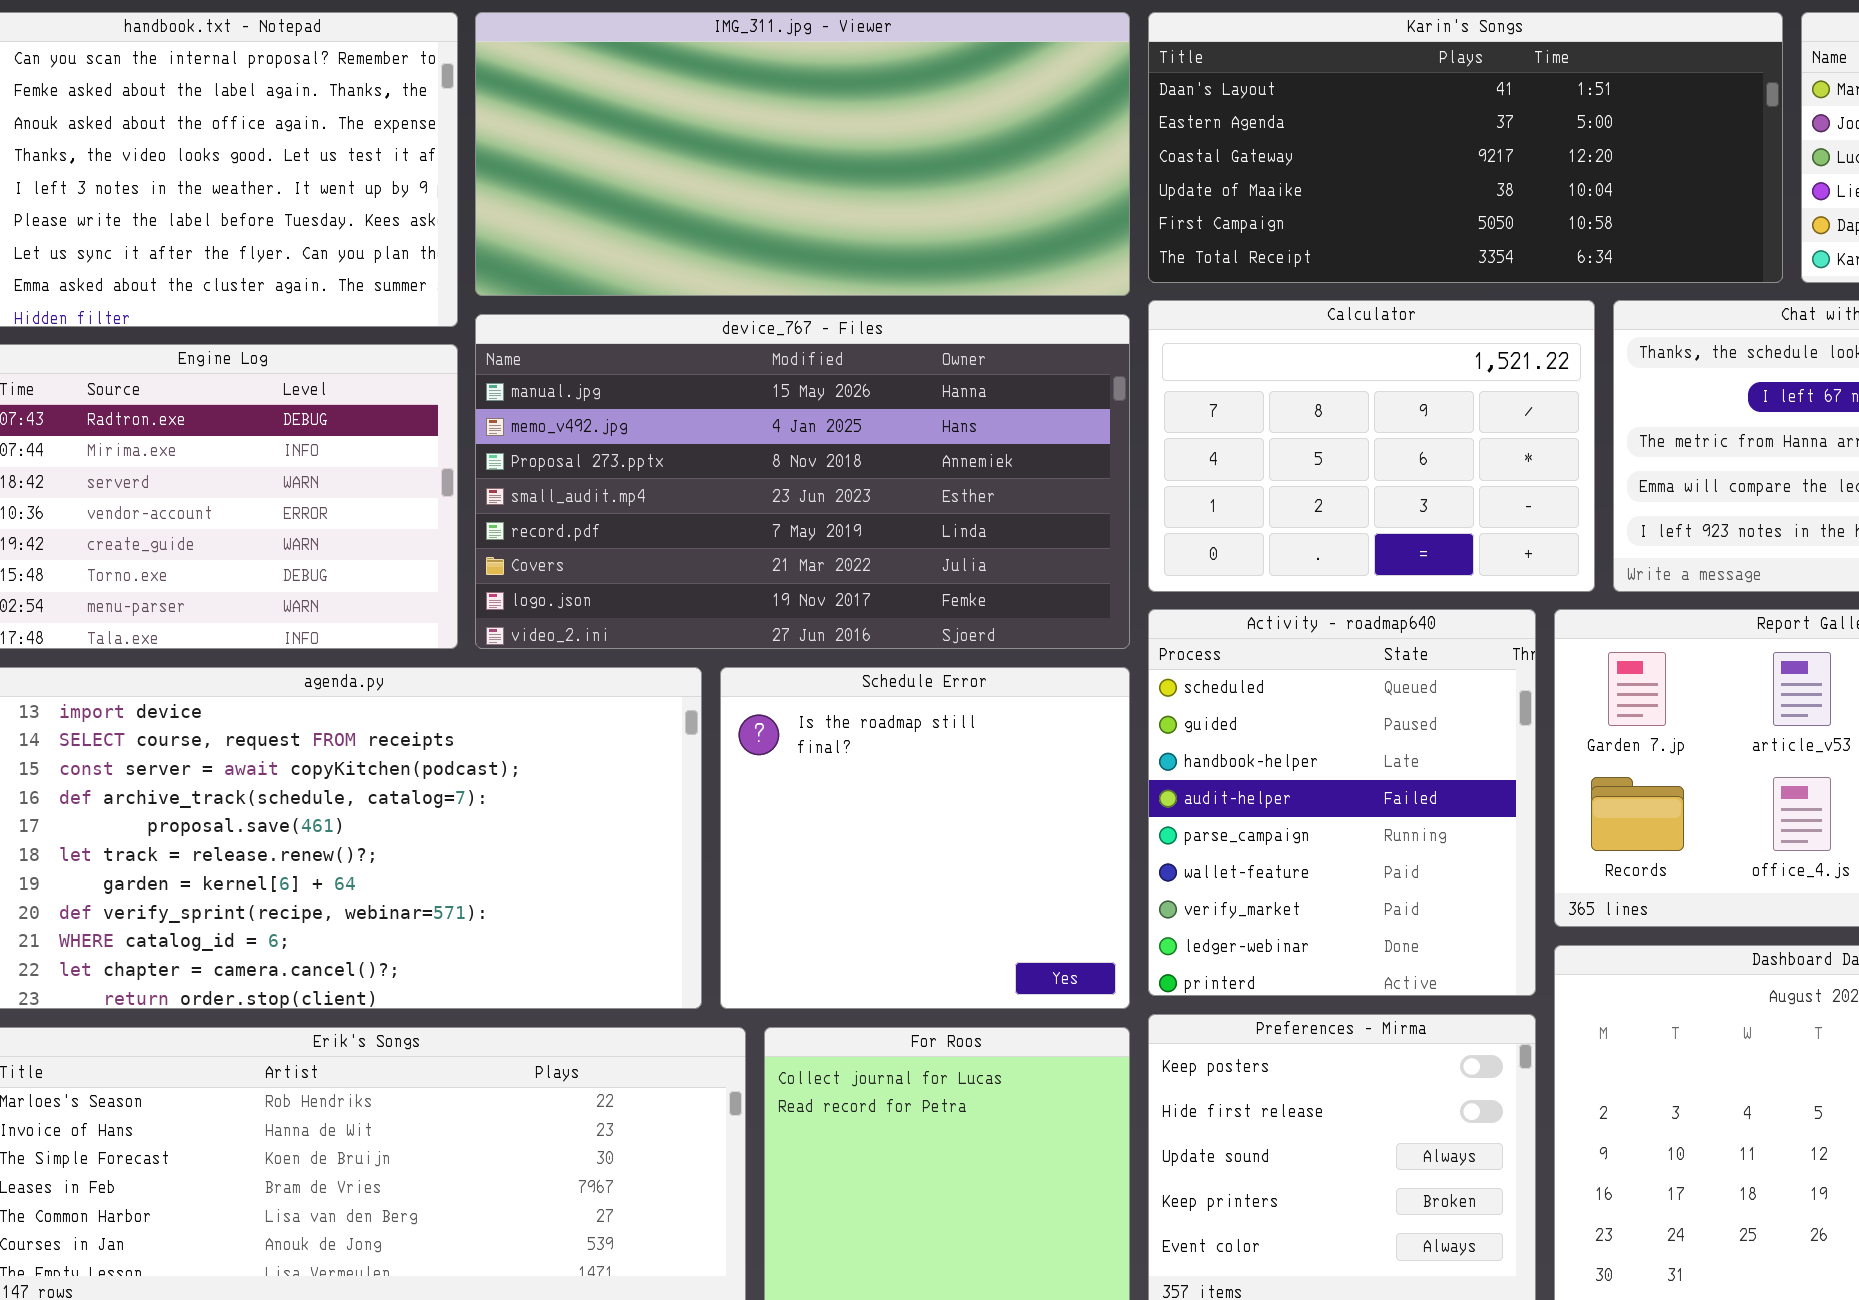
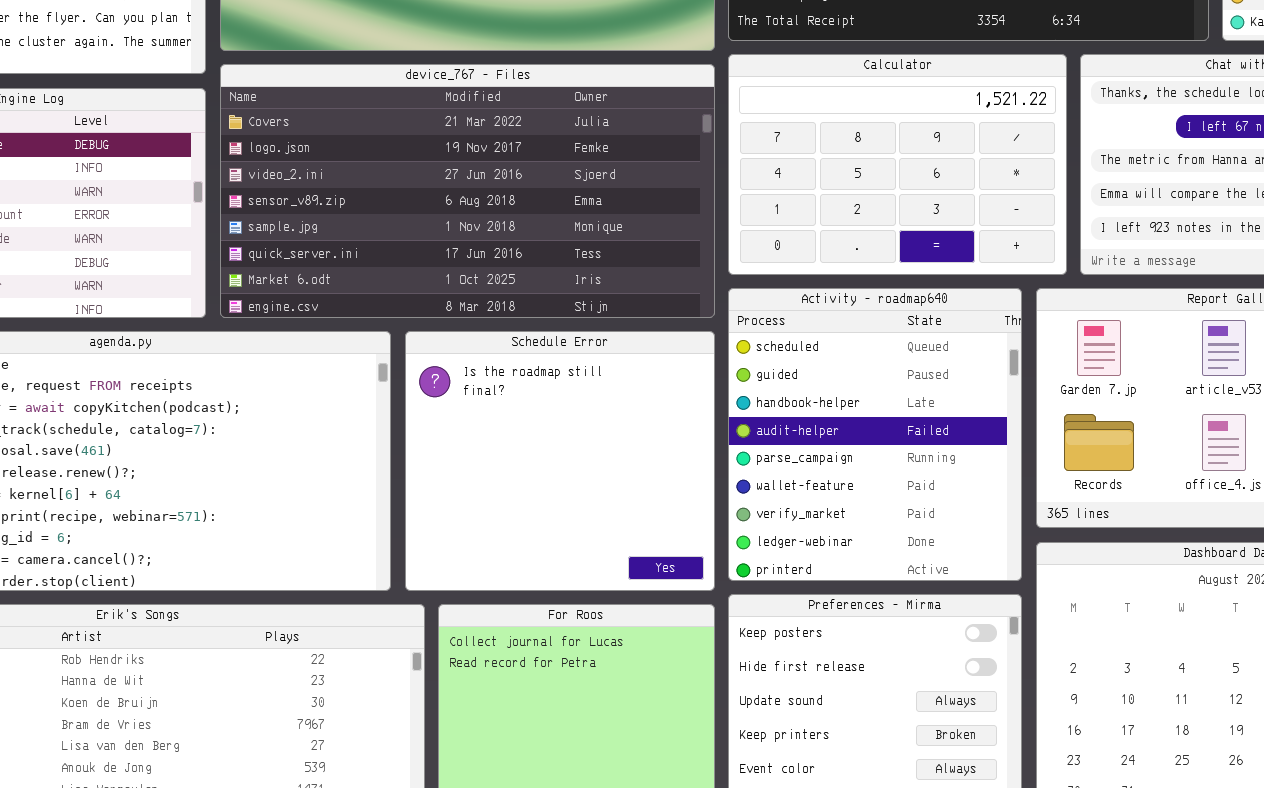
device_767 - Files: [475,314,1130,649] -> [220,64,715,318], scrolled down 5 rows

